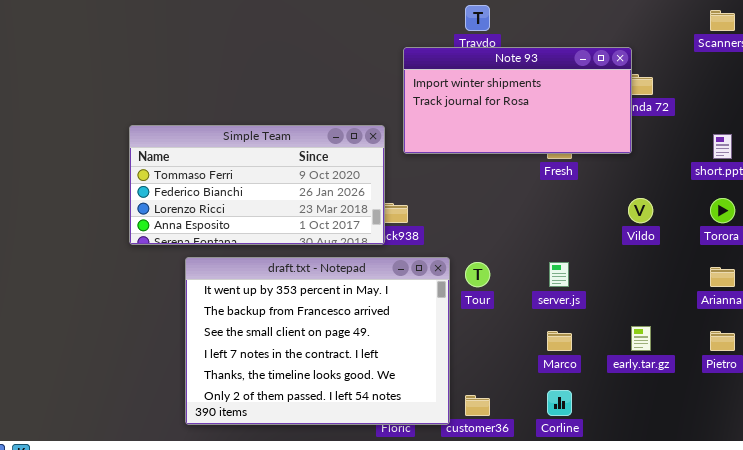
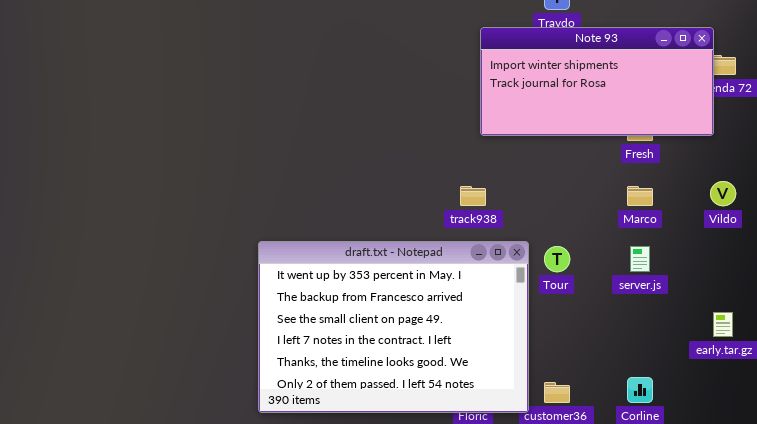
Simple Team: [129,125,385,245] -> none, closed
Marco: [547,331,572,351] -> [627,186,653,206], moved

